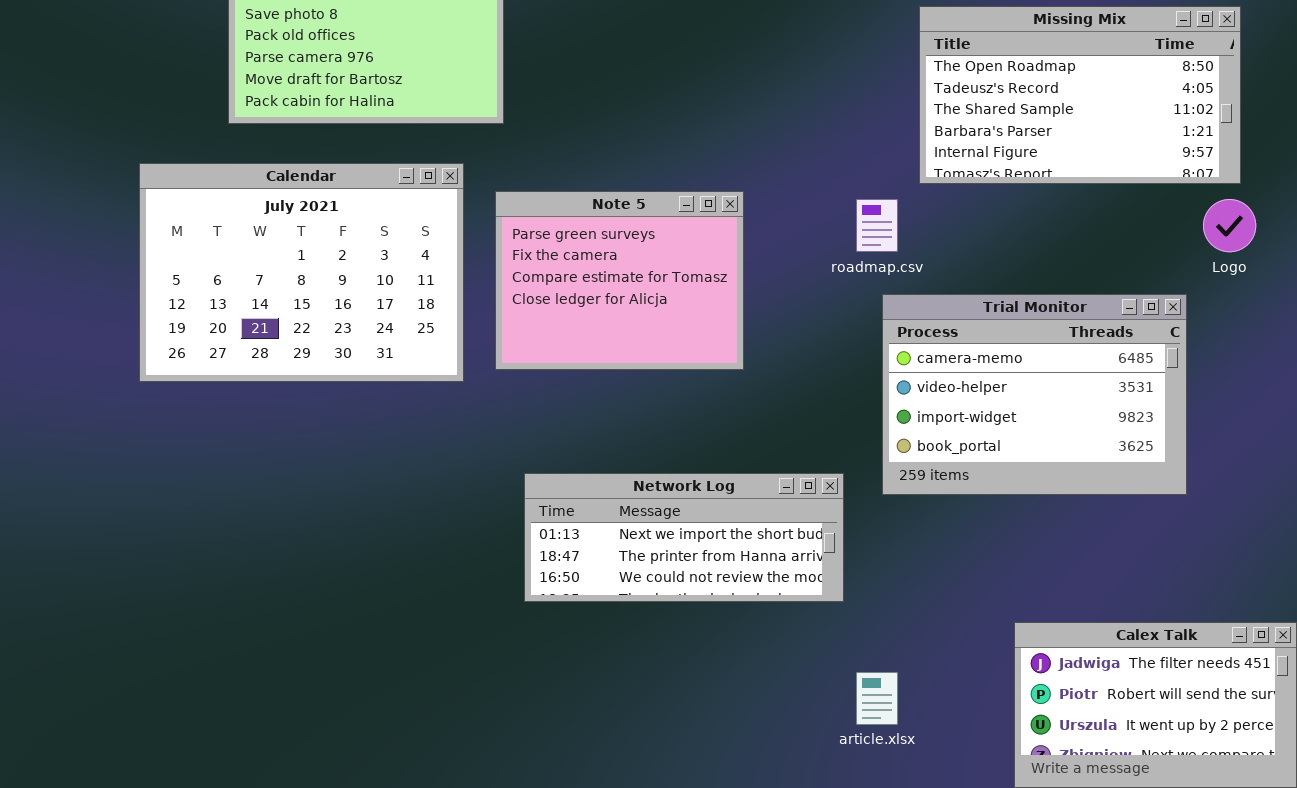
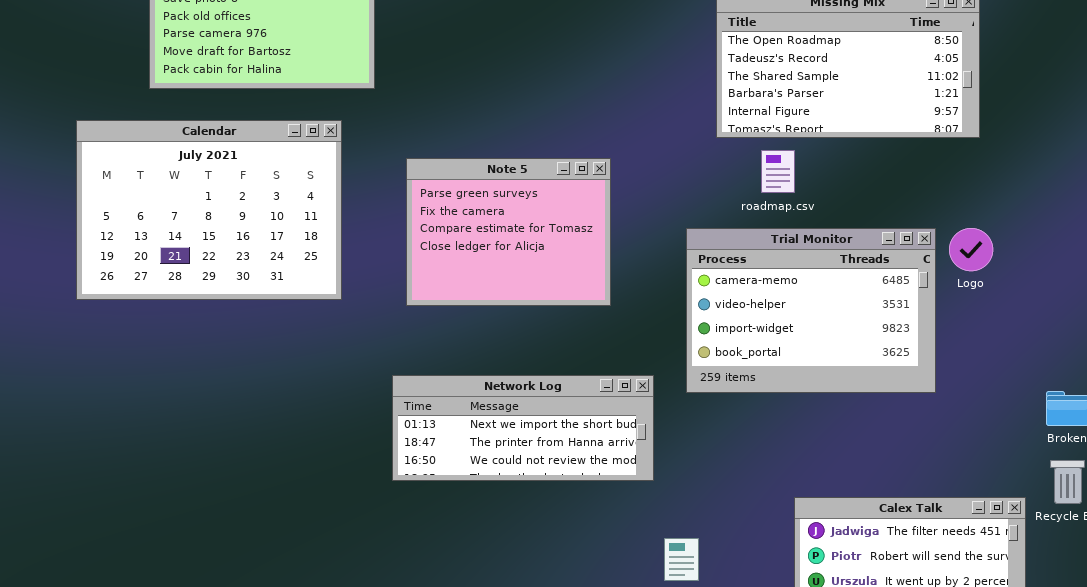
Note 5: [495,191,744,370] -> [406,158,611,306], moved
roadmap.csv: [856,199,898,252] -> [761,150,795,193], moved
Logo: [1203,199,1256,252] -> [949,228,993,271], moved

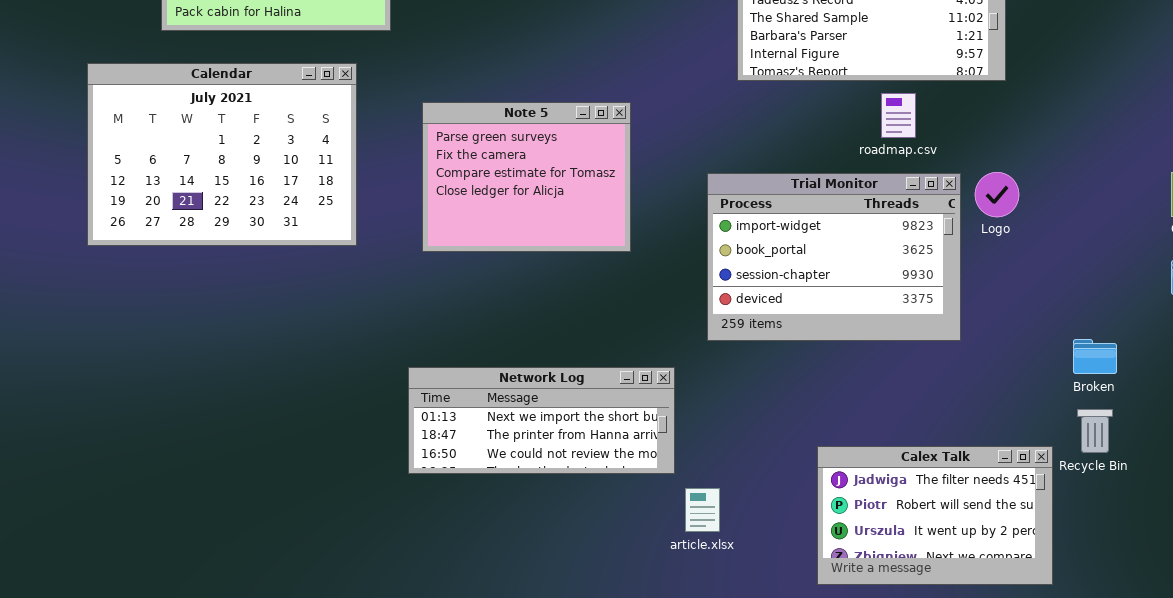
roadmap.csv: [761,150,795,193] -> [881,93,916,138], moved
Trial Monitor: [686,228,936,393] -> [707,173,961,341], scrolled down 2 rows
Network Log: [392,375,654,481] -> [408,367,675,474], moved

